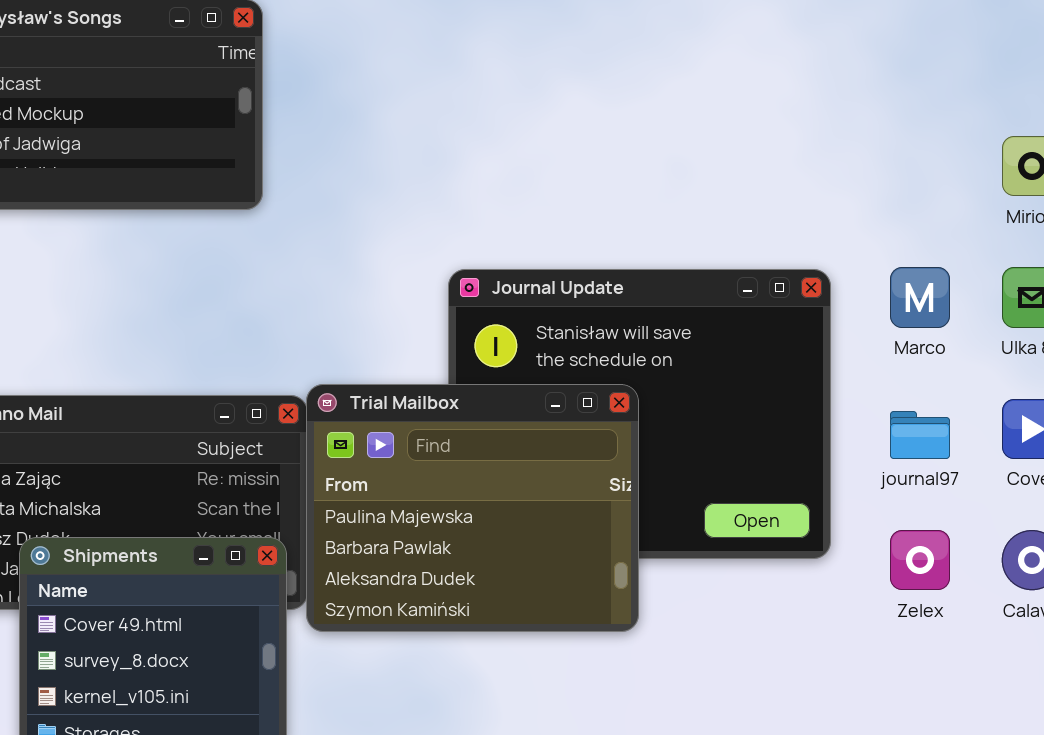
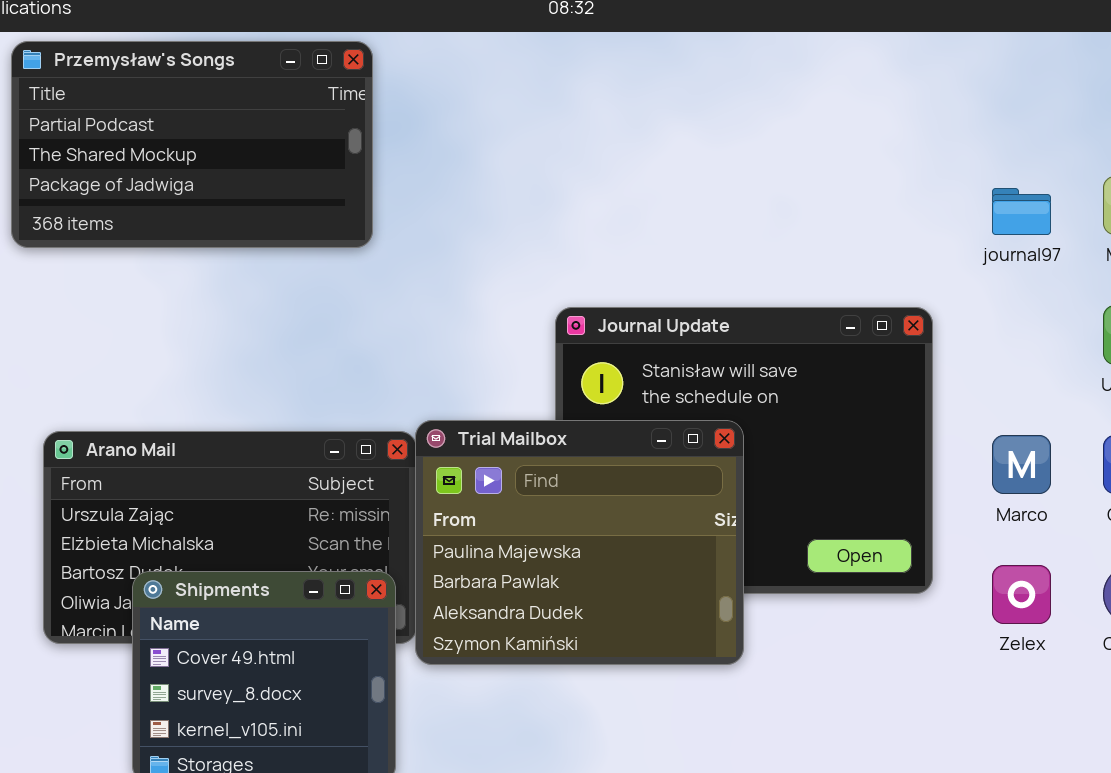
Marco: [890,267,950,328] -> [992,435,1051,494], moved
journal97: [890,411,950,459] -> [992,188,1051,235], moved

